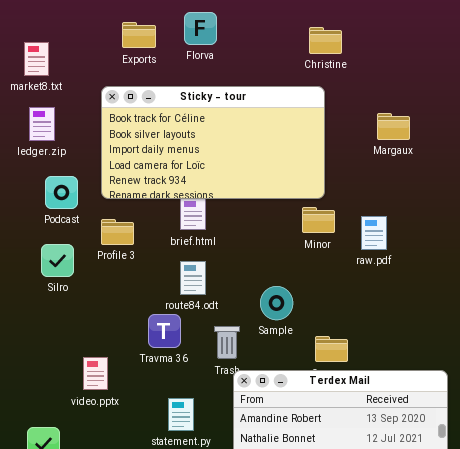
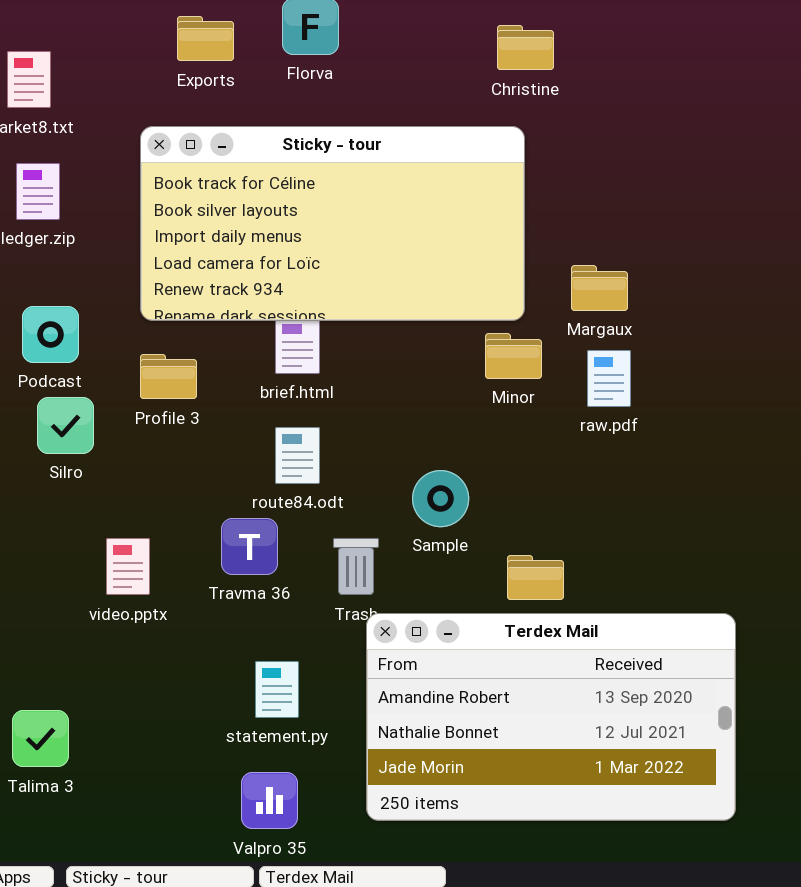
Margaux: [377,113,410,140] -> [571,265,628,311], moved
Podcast: [45,176,78,209] -> [22,306,79,363], moved
video.pptx: [83,357,108,390] -> [106,538,150,595], moved

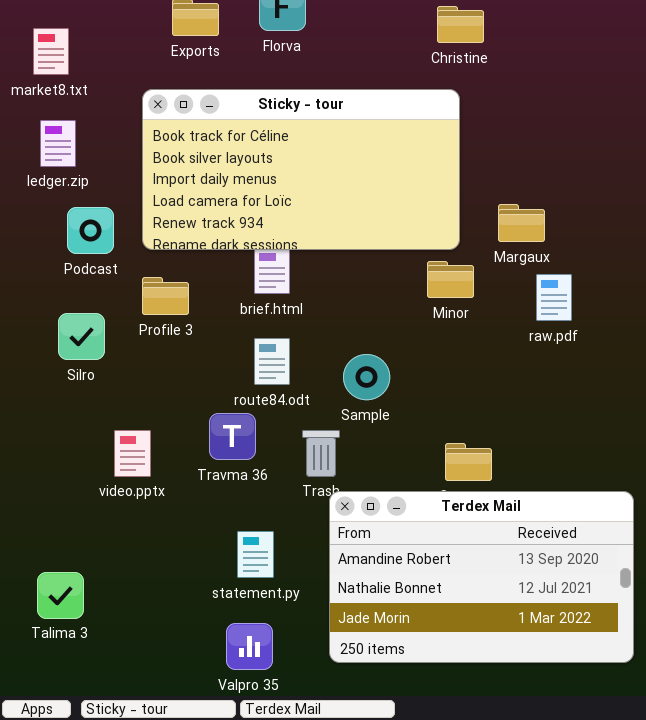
Podcast: [22,306,79,363] -> [67,207,114,254], moved
raw.pdf: [587,350,631,407] -> [536,274,572,321], moved
Sample: [412,470,469,527] -> [343,354,390,400], moved

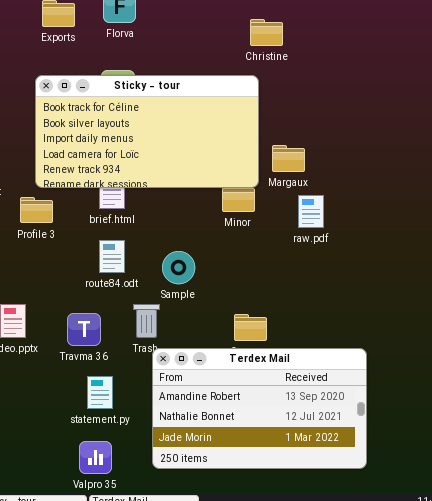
Christine: [437,6,484,43] -> [250,19,283,46], moved
Sticky - tour: [142,89,460,250] -> [35,75,259,188], moved
Travma 36: [209,413,256,460] -> [67,313,101,346], moved

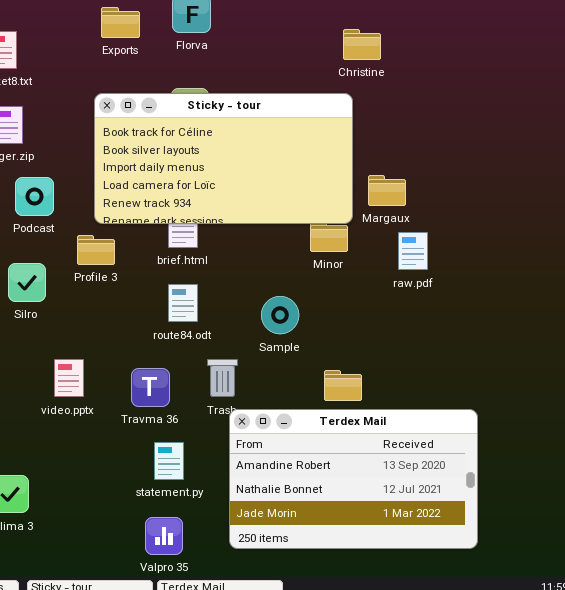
Sample: [162,251,195,284] -> [261,296,299,334], moved

